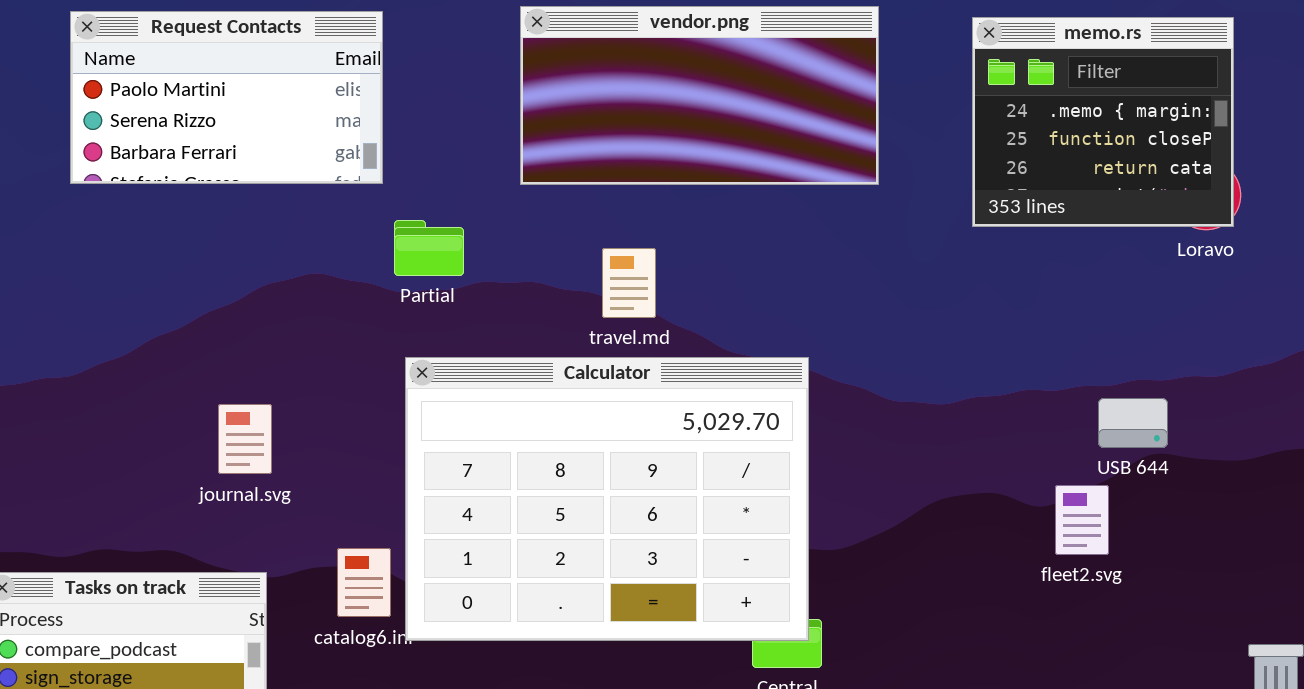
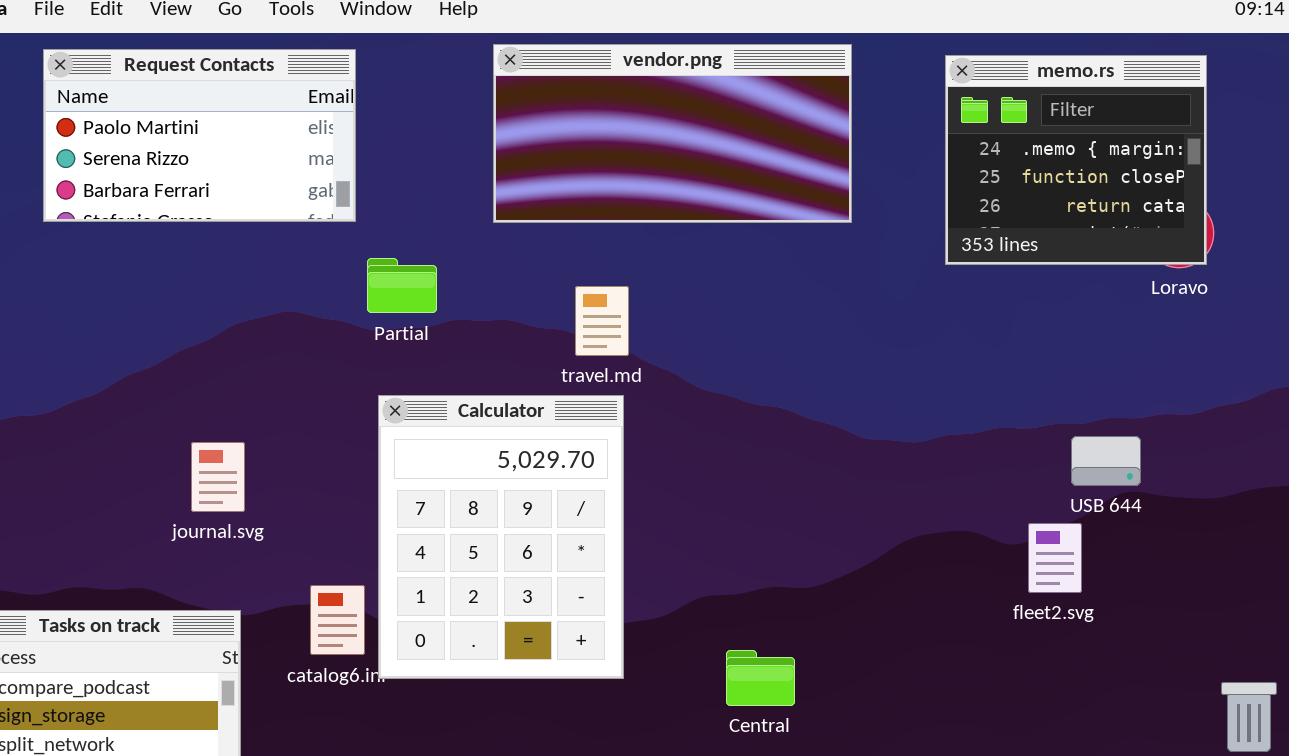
Calculator: [405,357,809,641] -> [378,395,624,679], resized

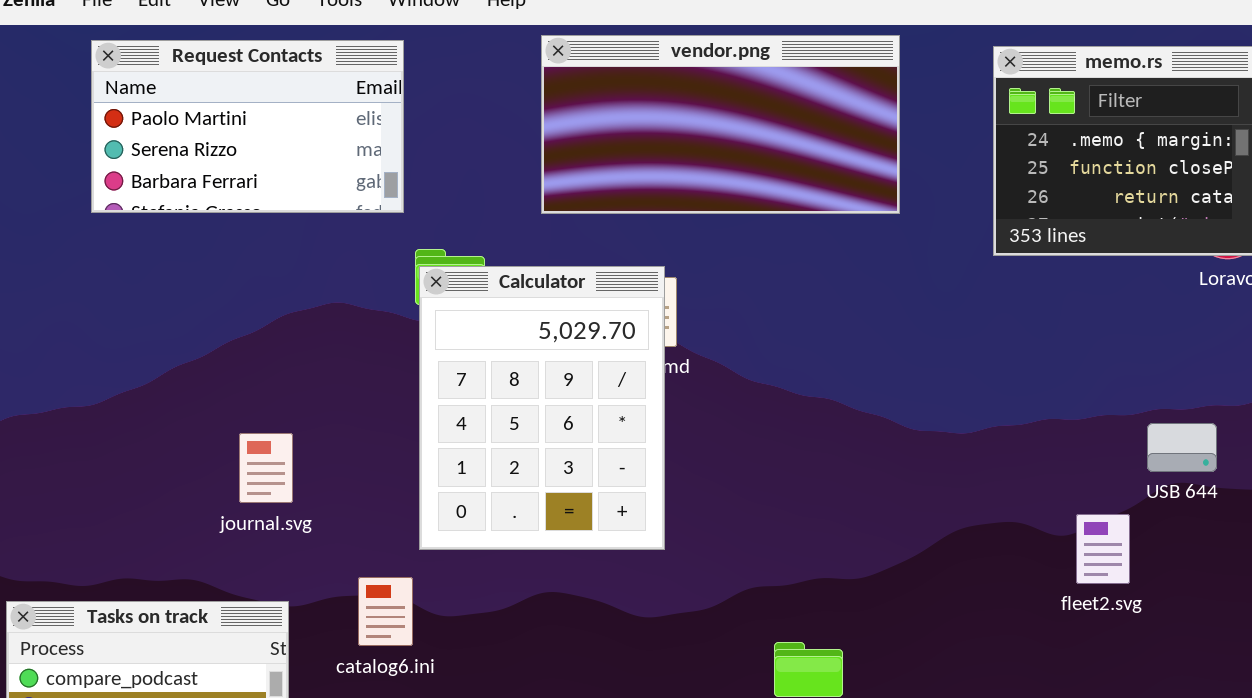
Calculator: [378,395,624,679] -> [419,266,665,550], moved
USB 644: [1071,436,1141,486] -> [1147,423,1217,472], moved

